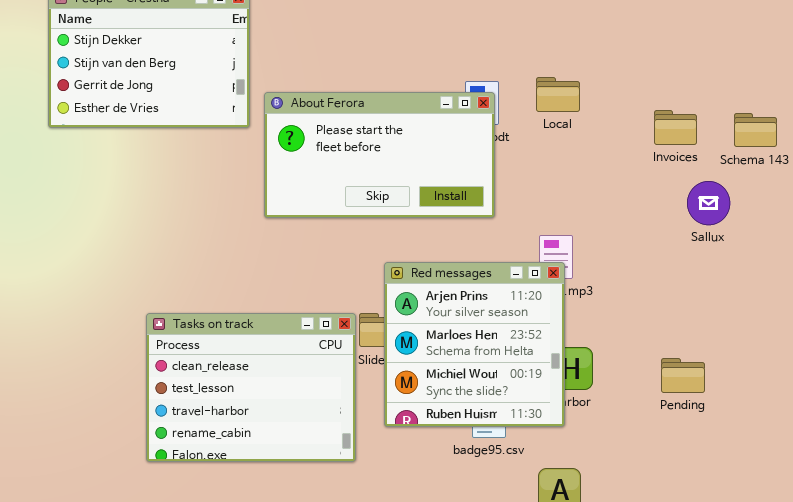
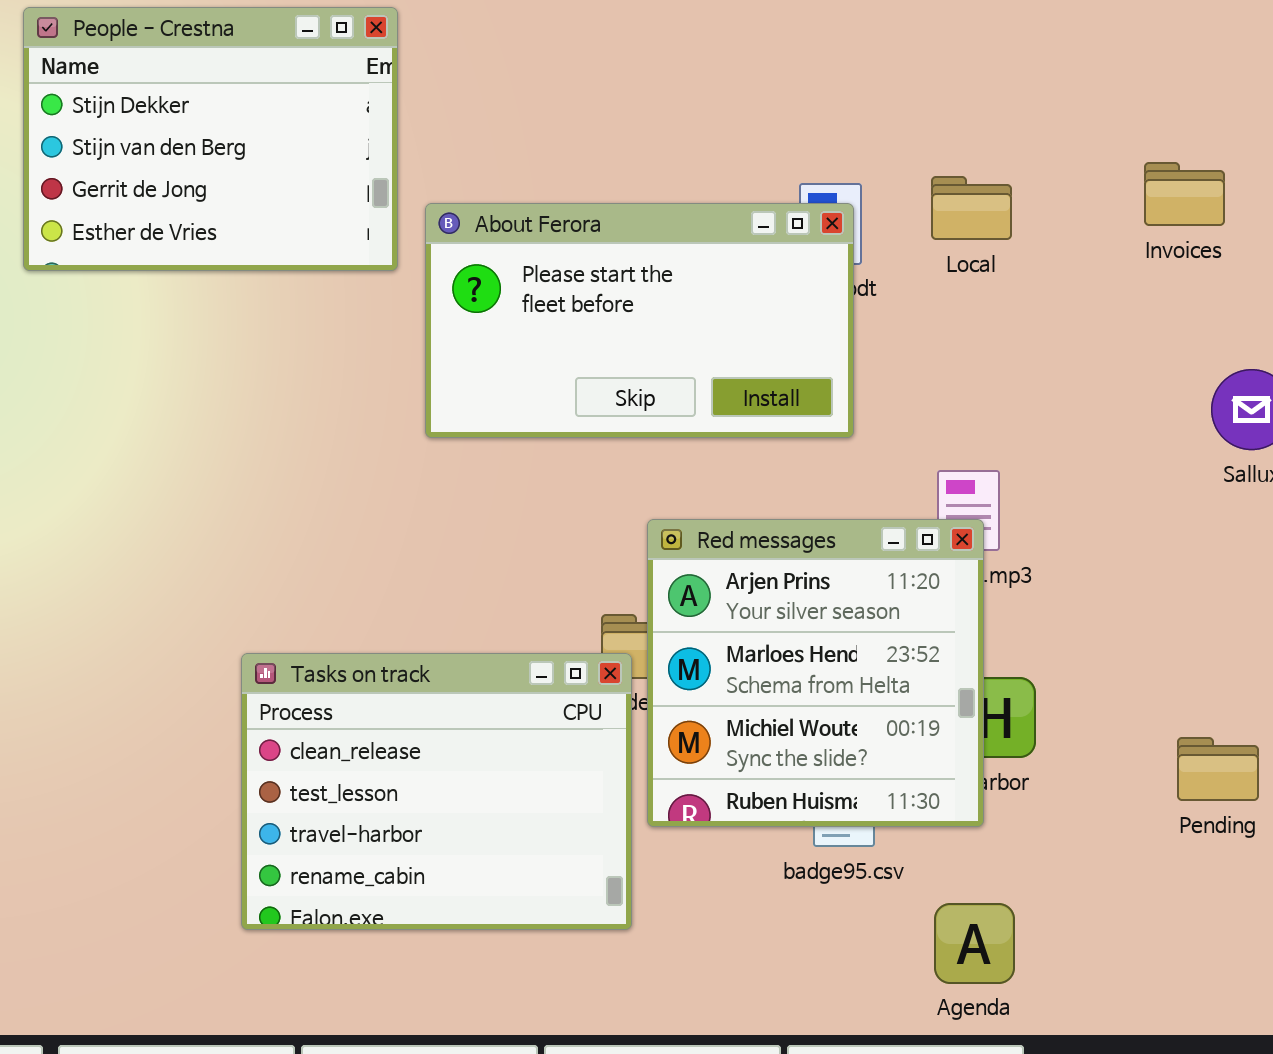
Invoices: [654,110,697,145] -> [1144,162,1225,226], moved
Tasks on track: [146,313,356,462] -> [241,653,632,930], moved
Pending: [661,358,705,393] -> [1177,737,1259,801], moved

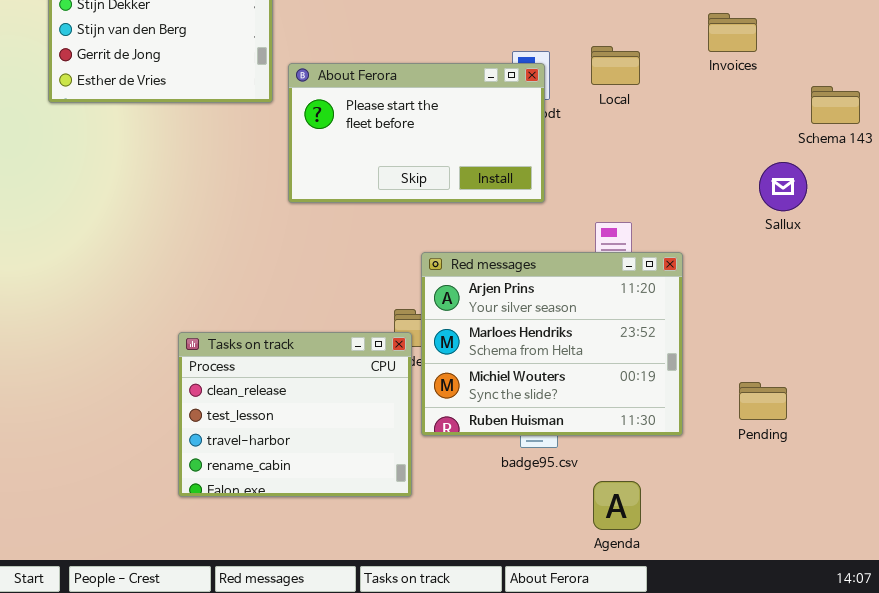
Invoices: [1144,162,1225,226] -> [708,13,757,52], moved
Red messages: [647,519,984,827] -> [421,252,683,436], resized

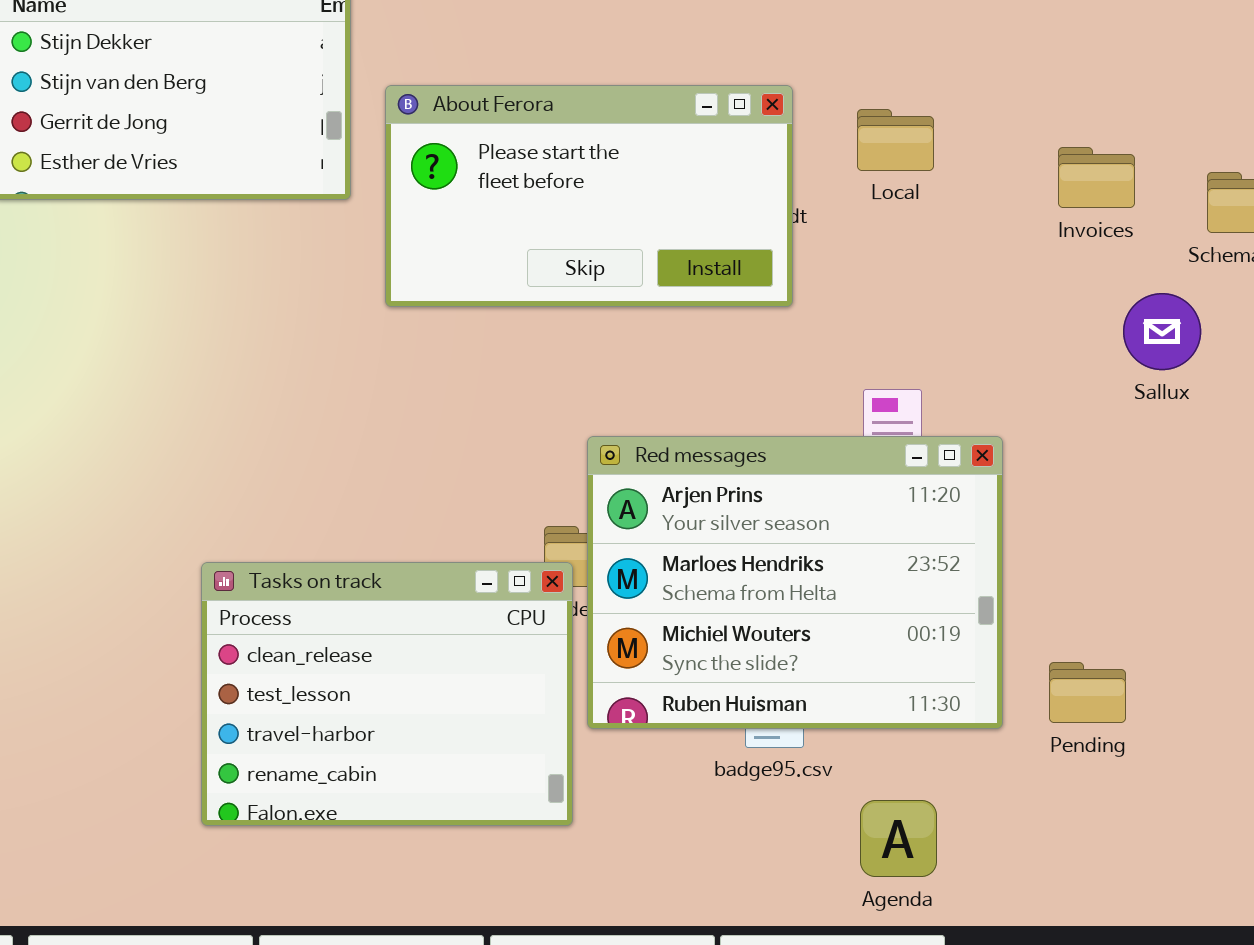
Invoices: [708,13,757,52] -> [1058,147,1135,208], moved
About Ferora: [288,63,545,203] -> [385,85,793,307], moved
Pending: [739,382,787,420] -> [1049,662,1126,723], moved

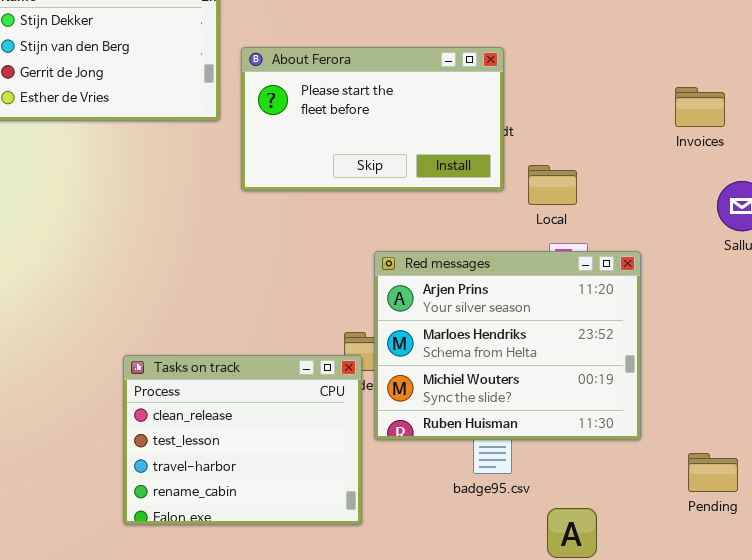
Local: [857,109,934,171] -> [528,165,577,205], moved
Red messages: [587,436,1003,729] -> [374,251,641,440], moved
Pending: [1049,662,1126,723] -> [688,453,738,492], moved

